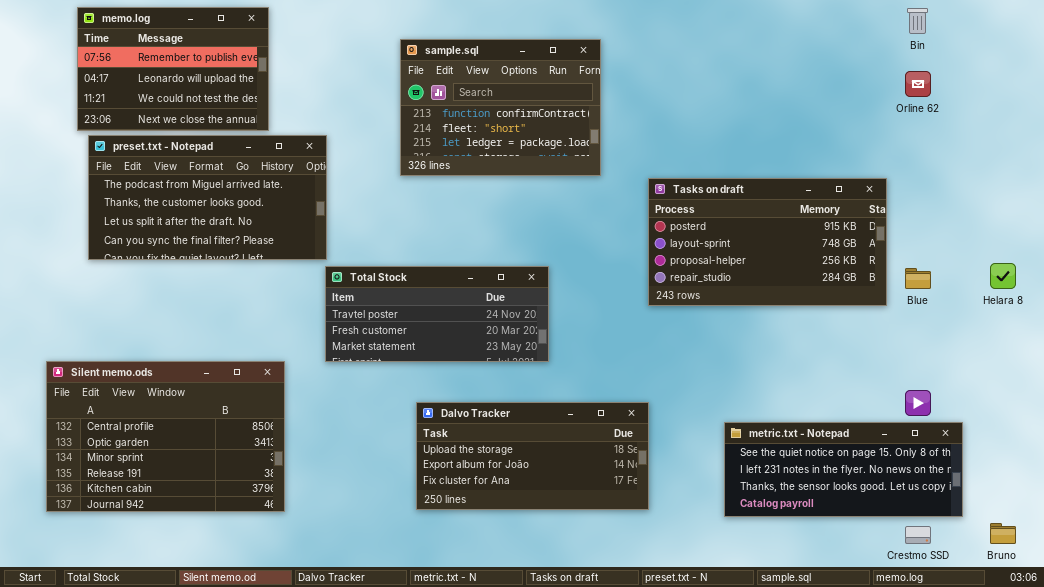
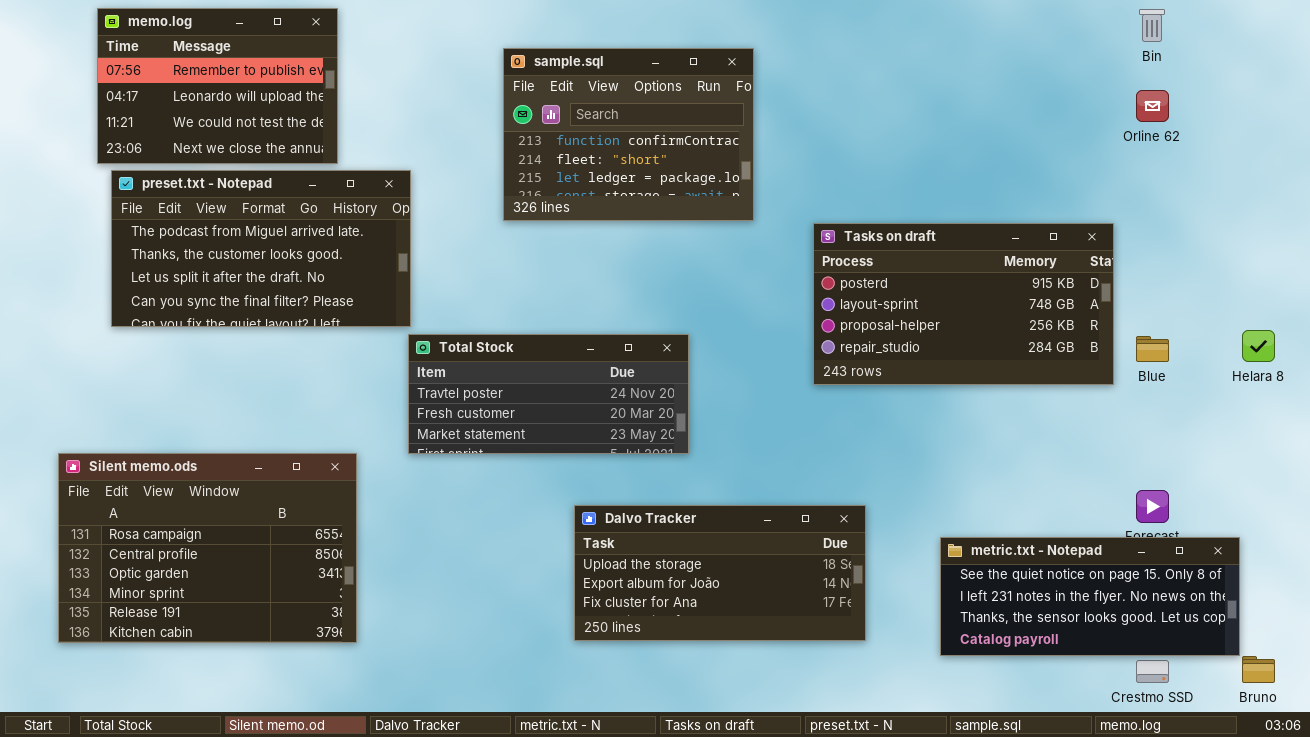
Silent memo.ods: [46,361,285,512] -> [58,453,357,643], scrolled up 1 row
Dalvo Tracker: [416,402,649,510] -> [574,505,866,641], moved
metric.txt - Notepad: [724,422,963,517] -> [940,537,1240,656], moved

